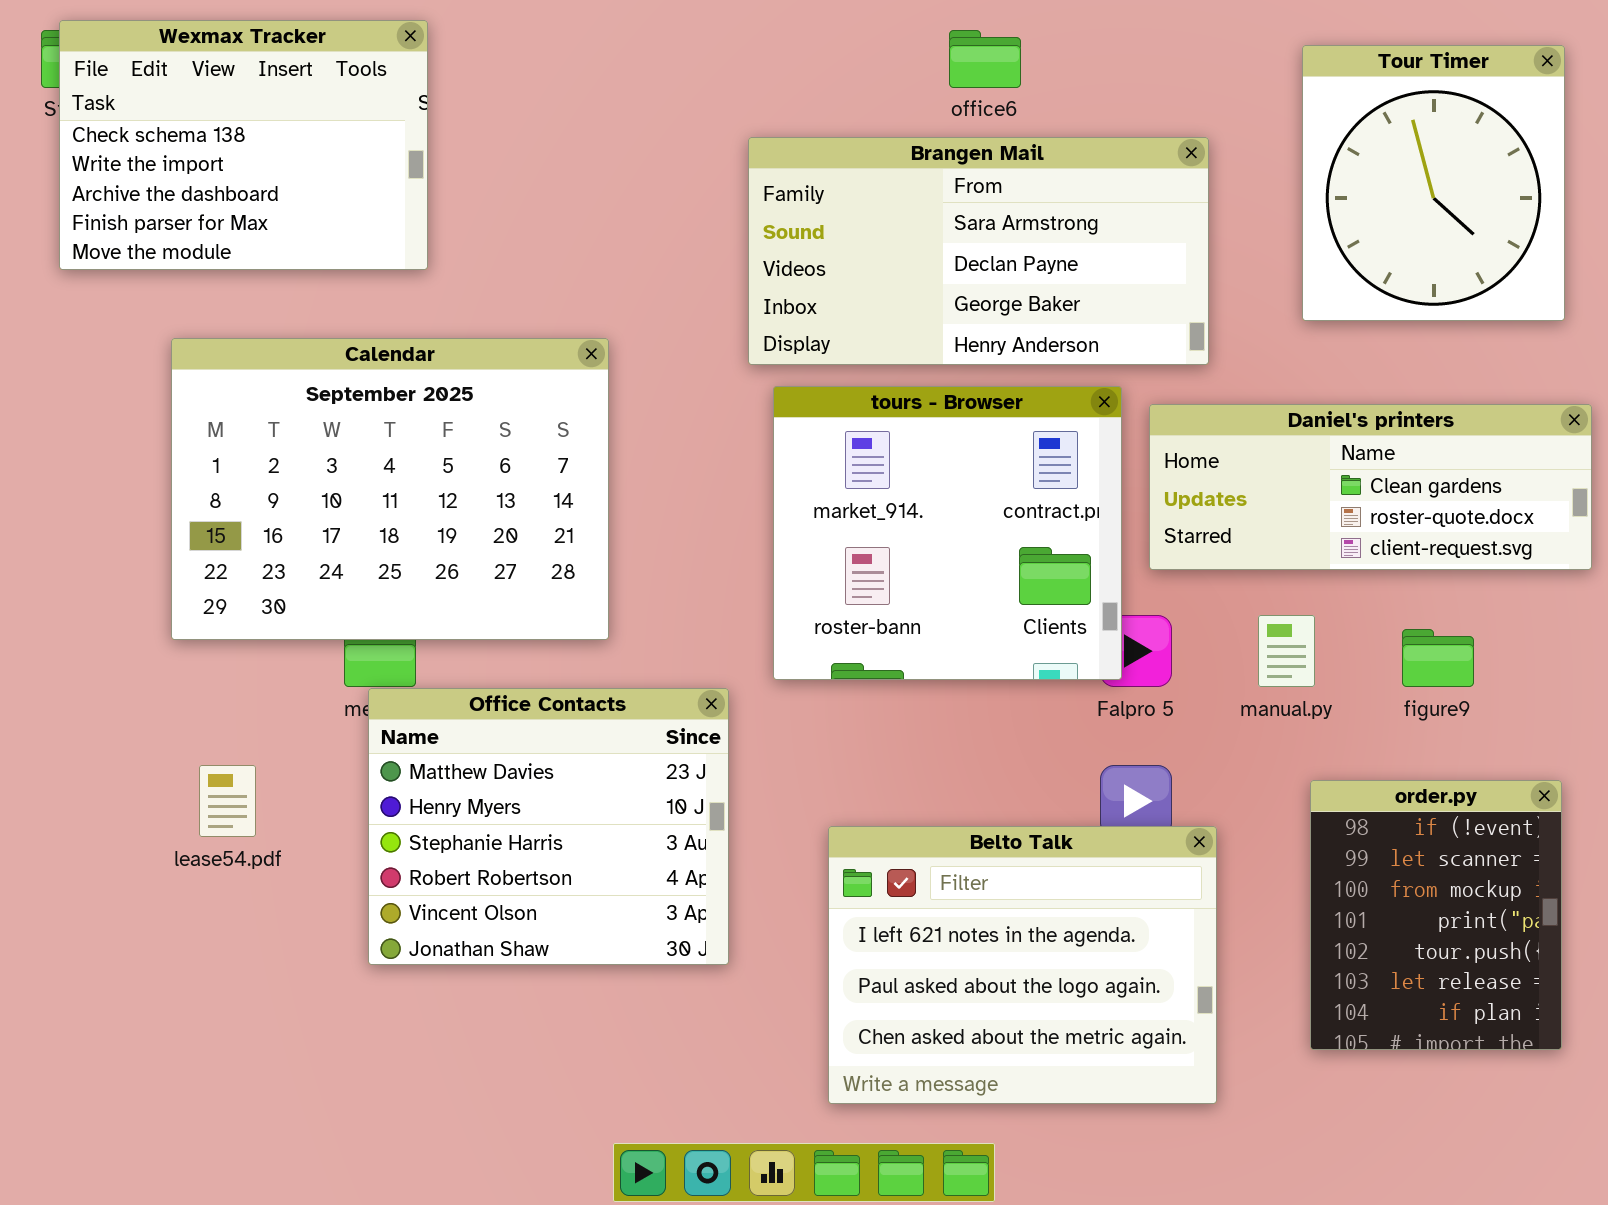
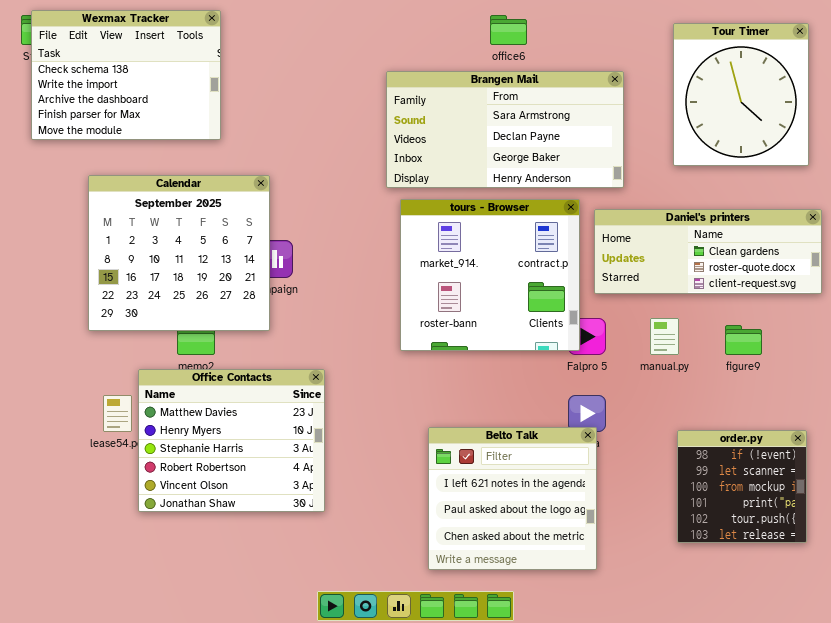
Calendar: [171,338,609,640] -> [88,175,270,331], resized
Office Contacts: [368,688,729,965] -> [138,369,325,512], moved
order.py: [1310,780,1562,1050] -> [677,430,807,543], resized
Belto Talk: [828,826,1217,1104] -> [428,427,597,570], resized

